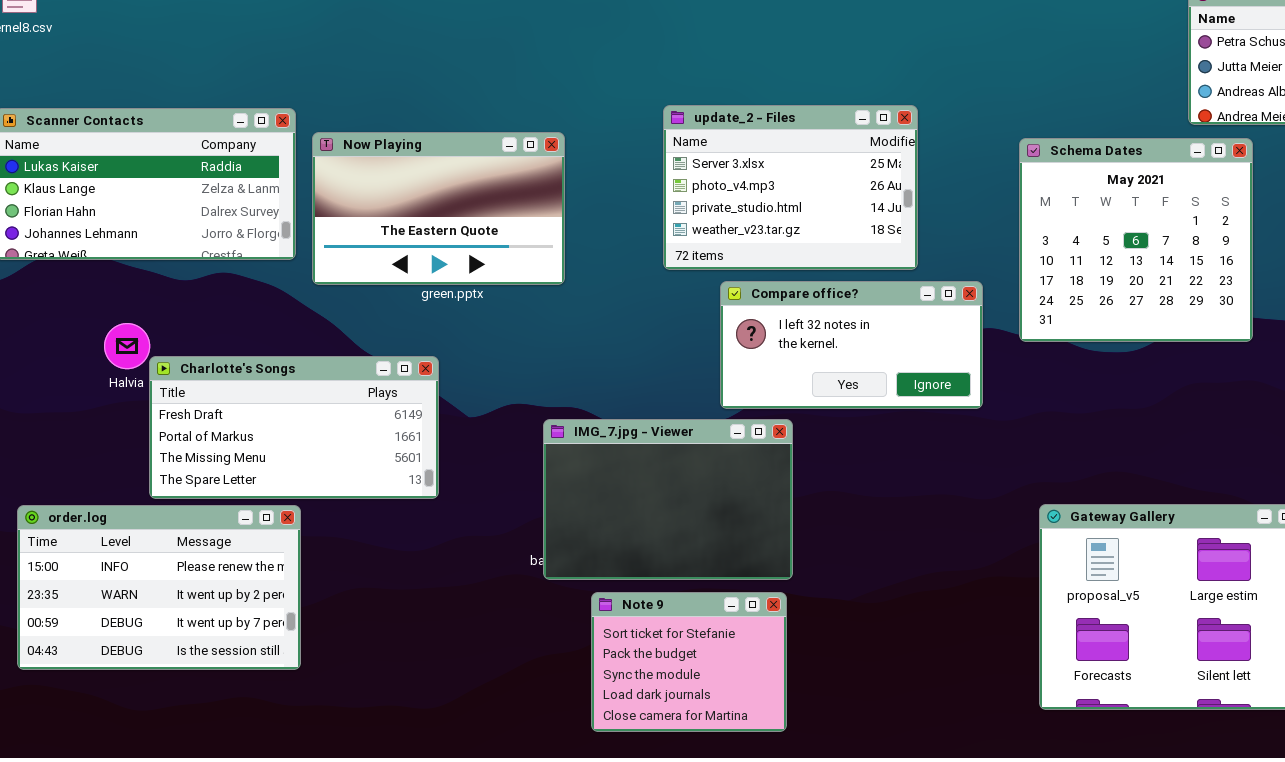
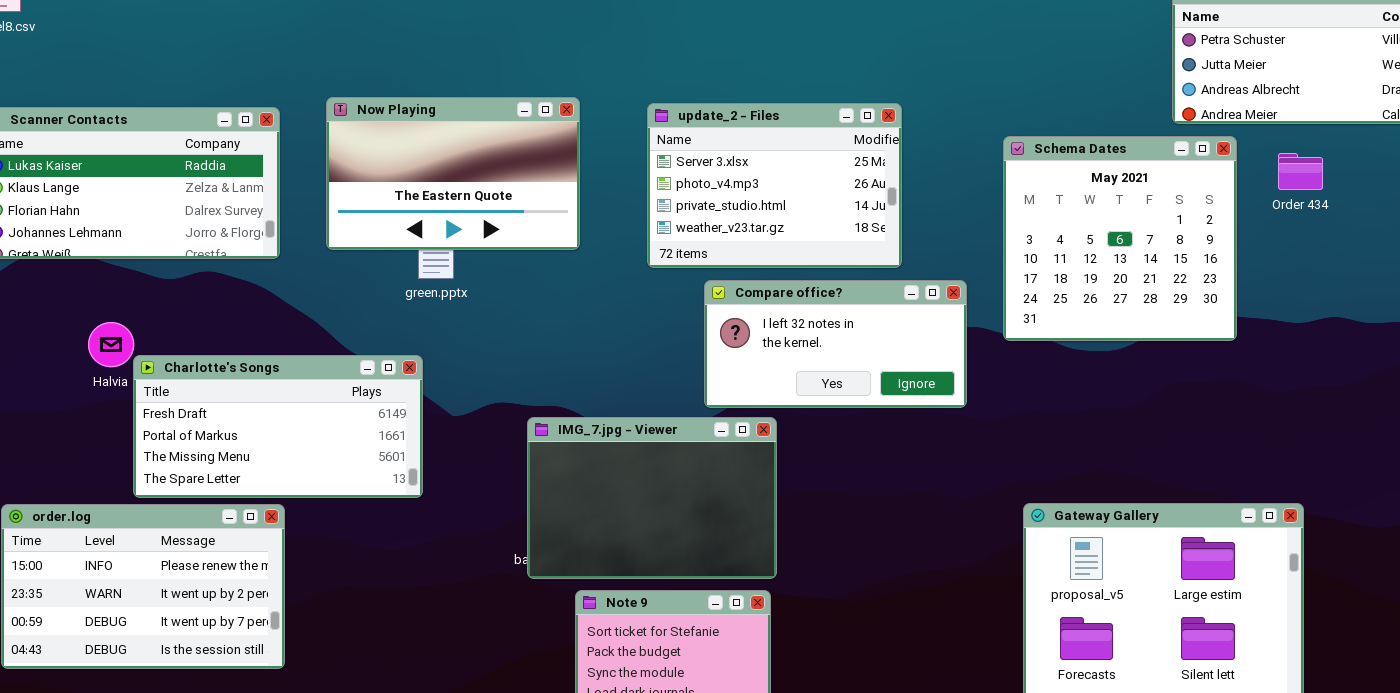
Now Playing: [312,132,565,285] -> [326,97,580,250], moved

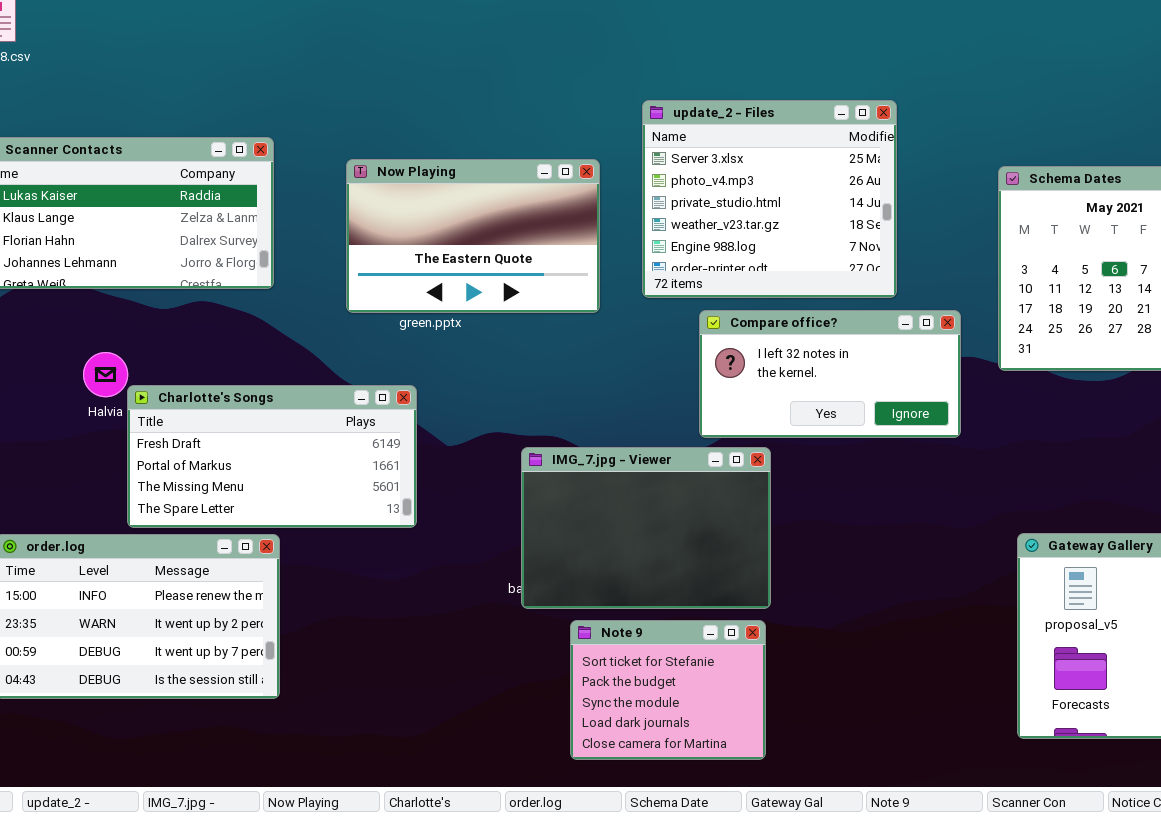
Now Playing: [326,97,580,250] -> [346,159,600,313], moved
update_2 - Files: [647,103,902,268] -> [642,100,897,298], resized

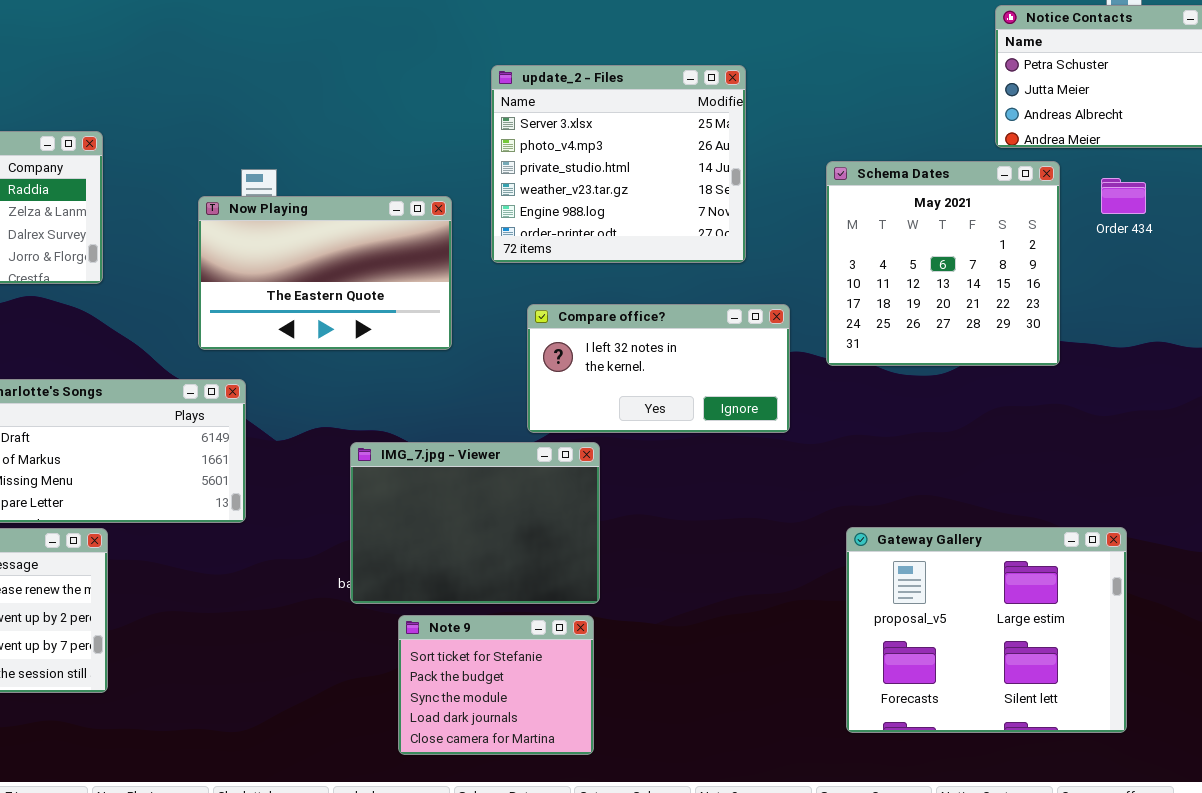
update_2 - Files: [642,100,897,298] -> [491,65,746,263], moved
Now Playing: [346,159,600,313] -> [198,196,452,350], moved

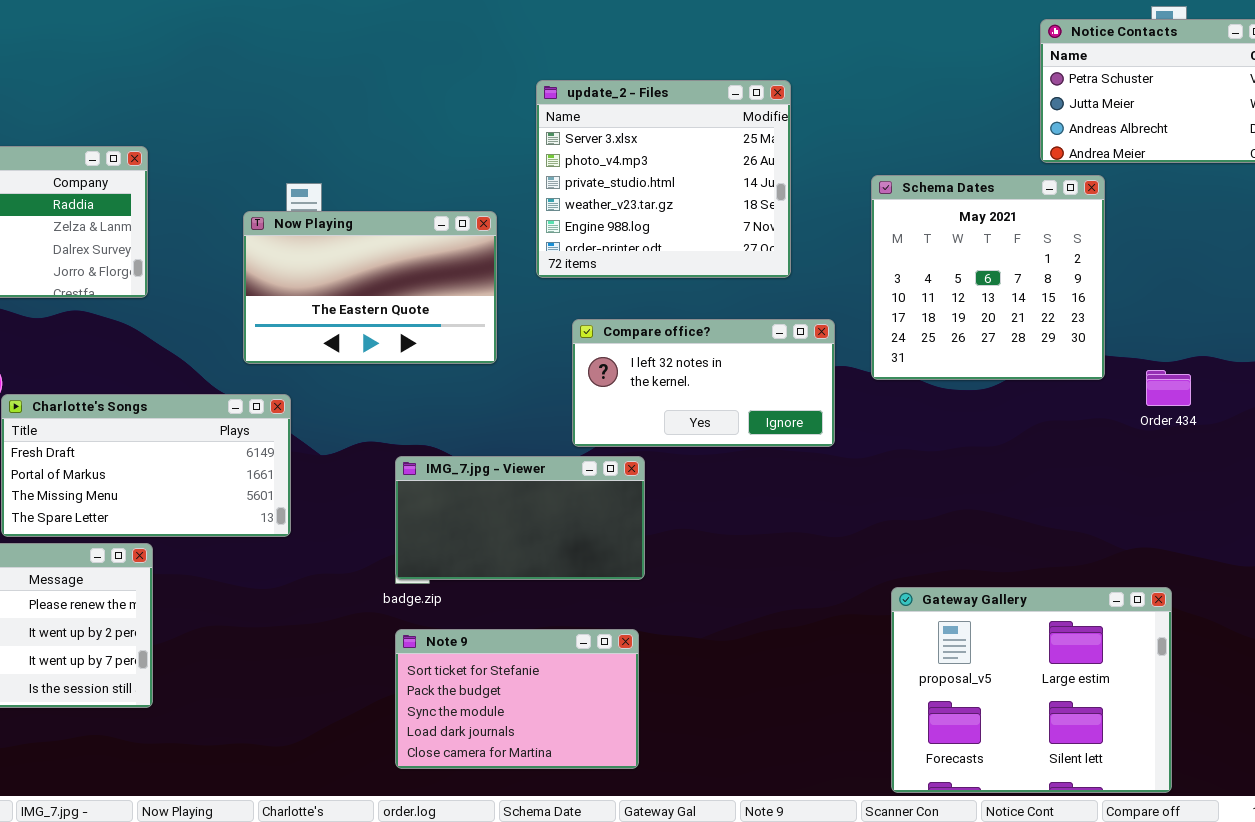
Order 434: [1101,178,1146,214] -> [1146,370,1191,406], moved
IMG_7.jpg - Viewer: [350,442,600,604] -> [395,456,645,580], resized
Gateway Gallery: [846,527,1127,733] -> [891,587,1172,793], moved
Note 9: [398,615,594,755] -> [395,629,639,769], resized

